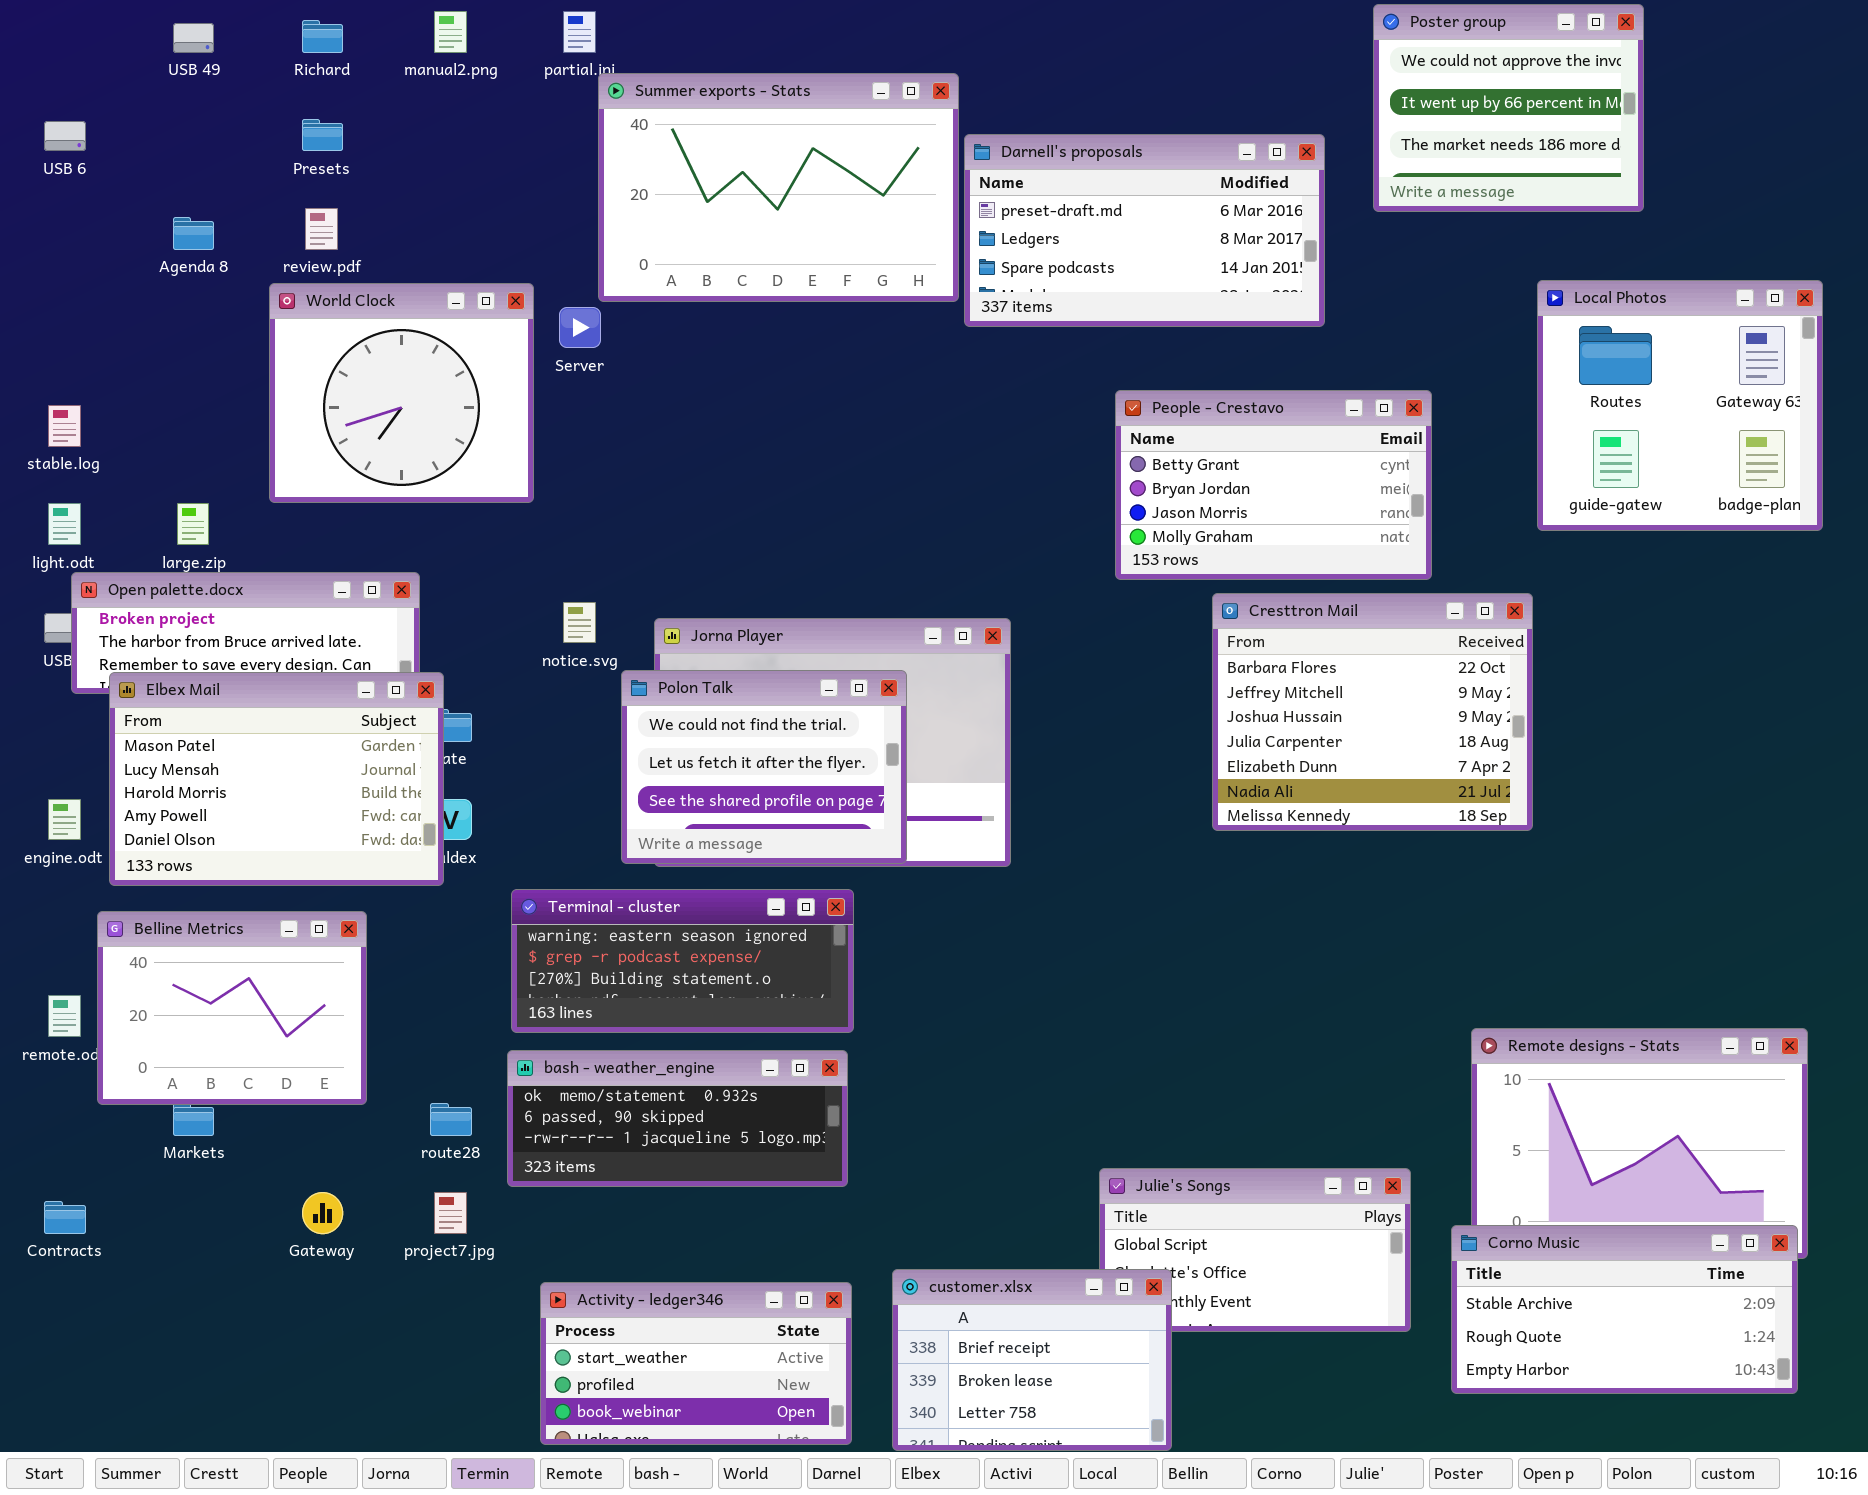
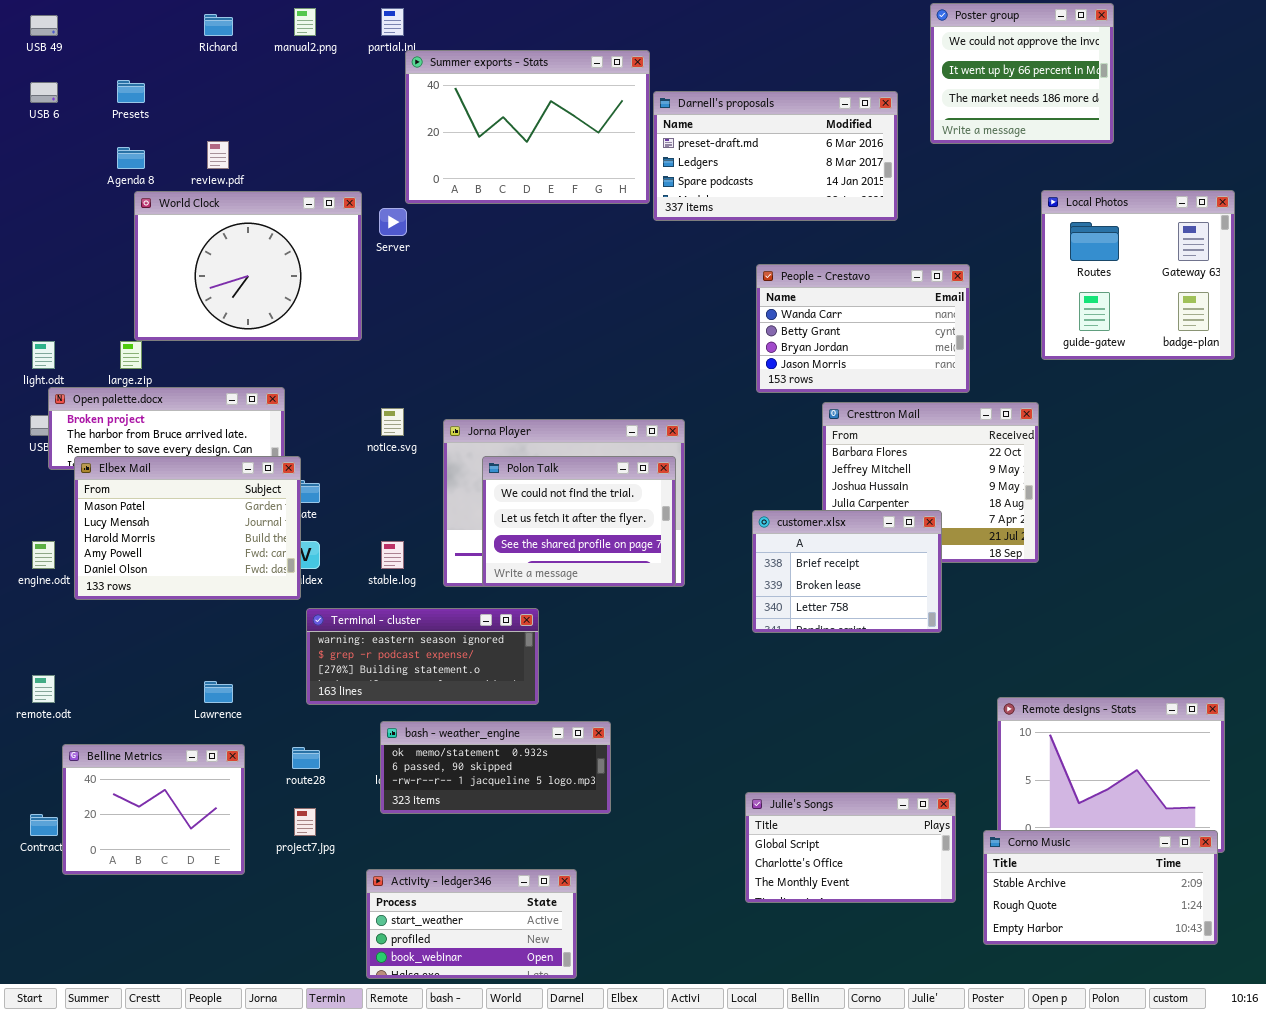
USB 49: [173,23,214,53] -> [30,15,58,36], moved
Presets: [302,119,343,151] -> [117,80,145,103], moved
World Clock: [269,283,534,503] -> [134,191,362,341], resized
People - Crestavo: [1115,390,1432,580] -> [756,264,970,393], scrolled up 1 row
stable.log: [48,405,81,447] -> [381,541,404,569], moved
Polon Talk: [621,670,907,864] -> [482,456,676,587], moved
Terminal - cluster: [511,889,854,1033] -> [306,608,539,705], moved
Belline Metrics: [97,911,367,1105] -> [62,744,245,875], moved
bash - weather_engine: [507,1050,848,1187] -> [380,721,611,814], moved
customer.xlsx: [892,1269,1172,1451] -> [752,510,942,633], moved

